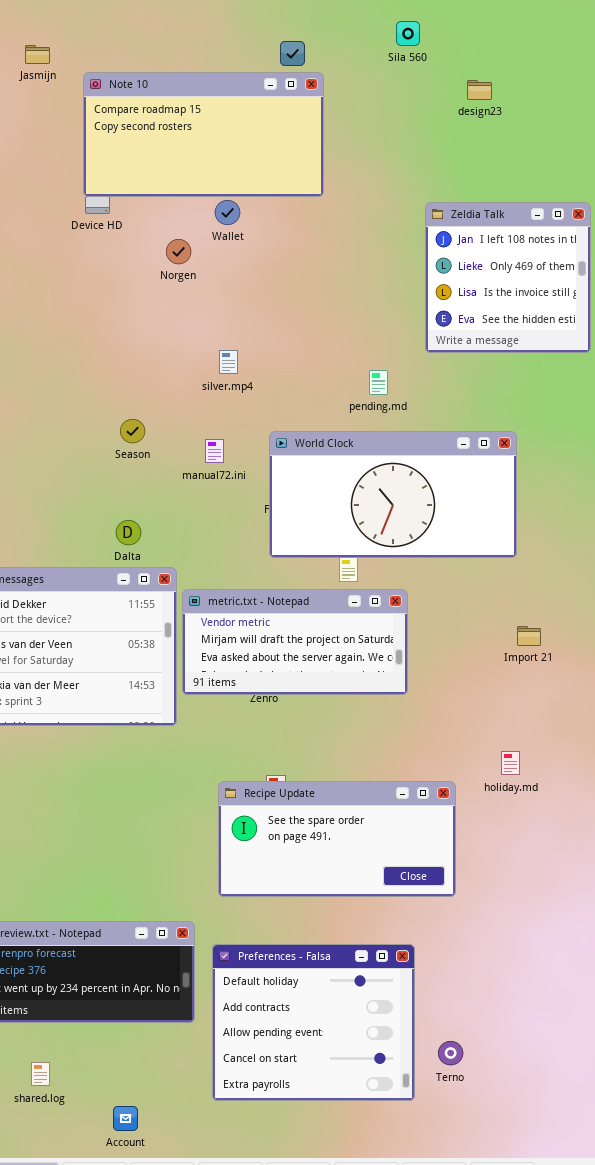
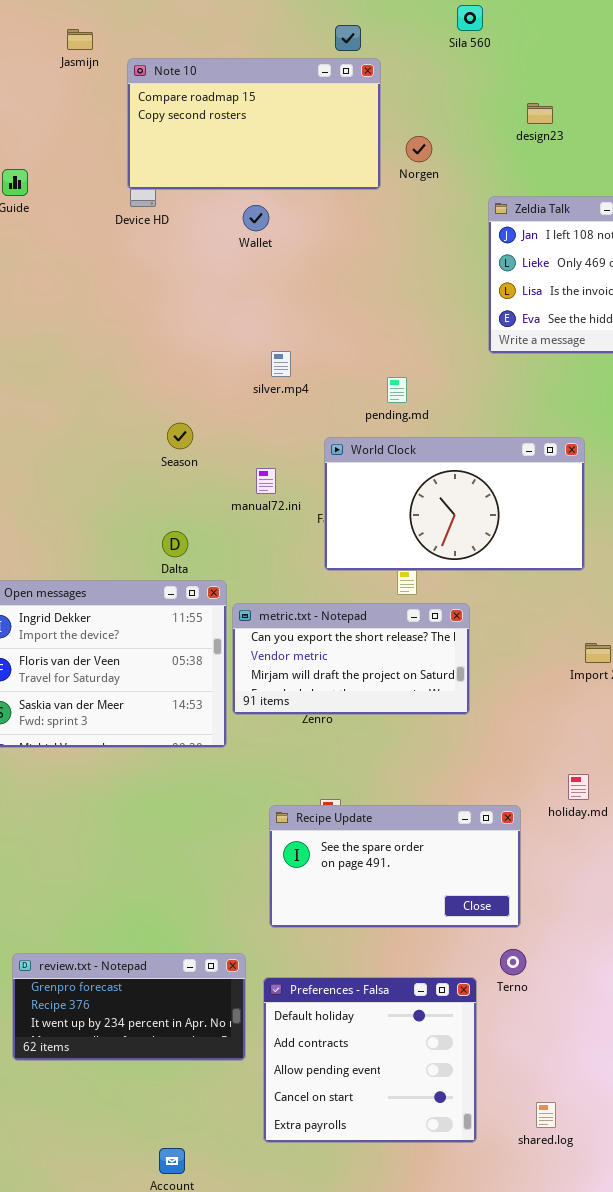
design23: [467,80,492,100] -> [527,103,553,124], moved
Wallet: [215,200,240,225] -> [243,205,269,231], moved
Norgen: [166,239,191,264] -> [406,136,432,162], moved
pending.md: [369,370,388,395] -> [387,377,407,403], moved
manual72.ini: [205,439,224,463] -> [256,468,276,494], moved
metric.txt - Notepad: [182,589,408,695] -> [232,603,470,715], scrolled up 1 row
Terno: [438,1041,463,1065] -> [500,949,526,975], moved
shared.log: [31,1062,50,1086] -> [536,1102,556,1128], moved

